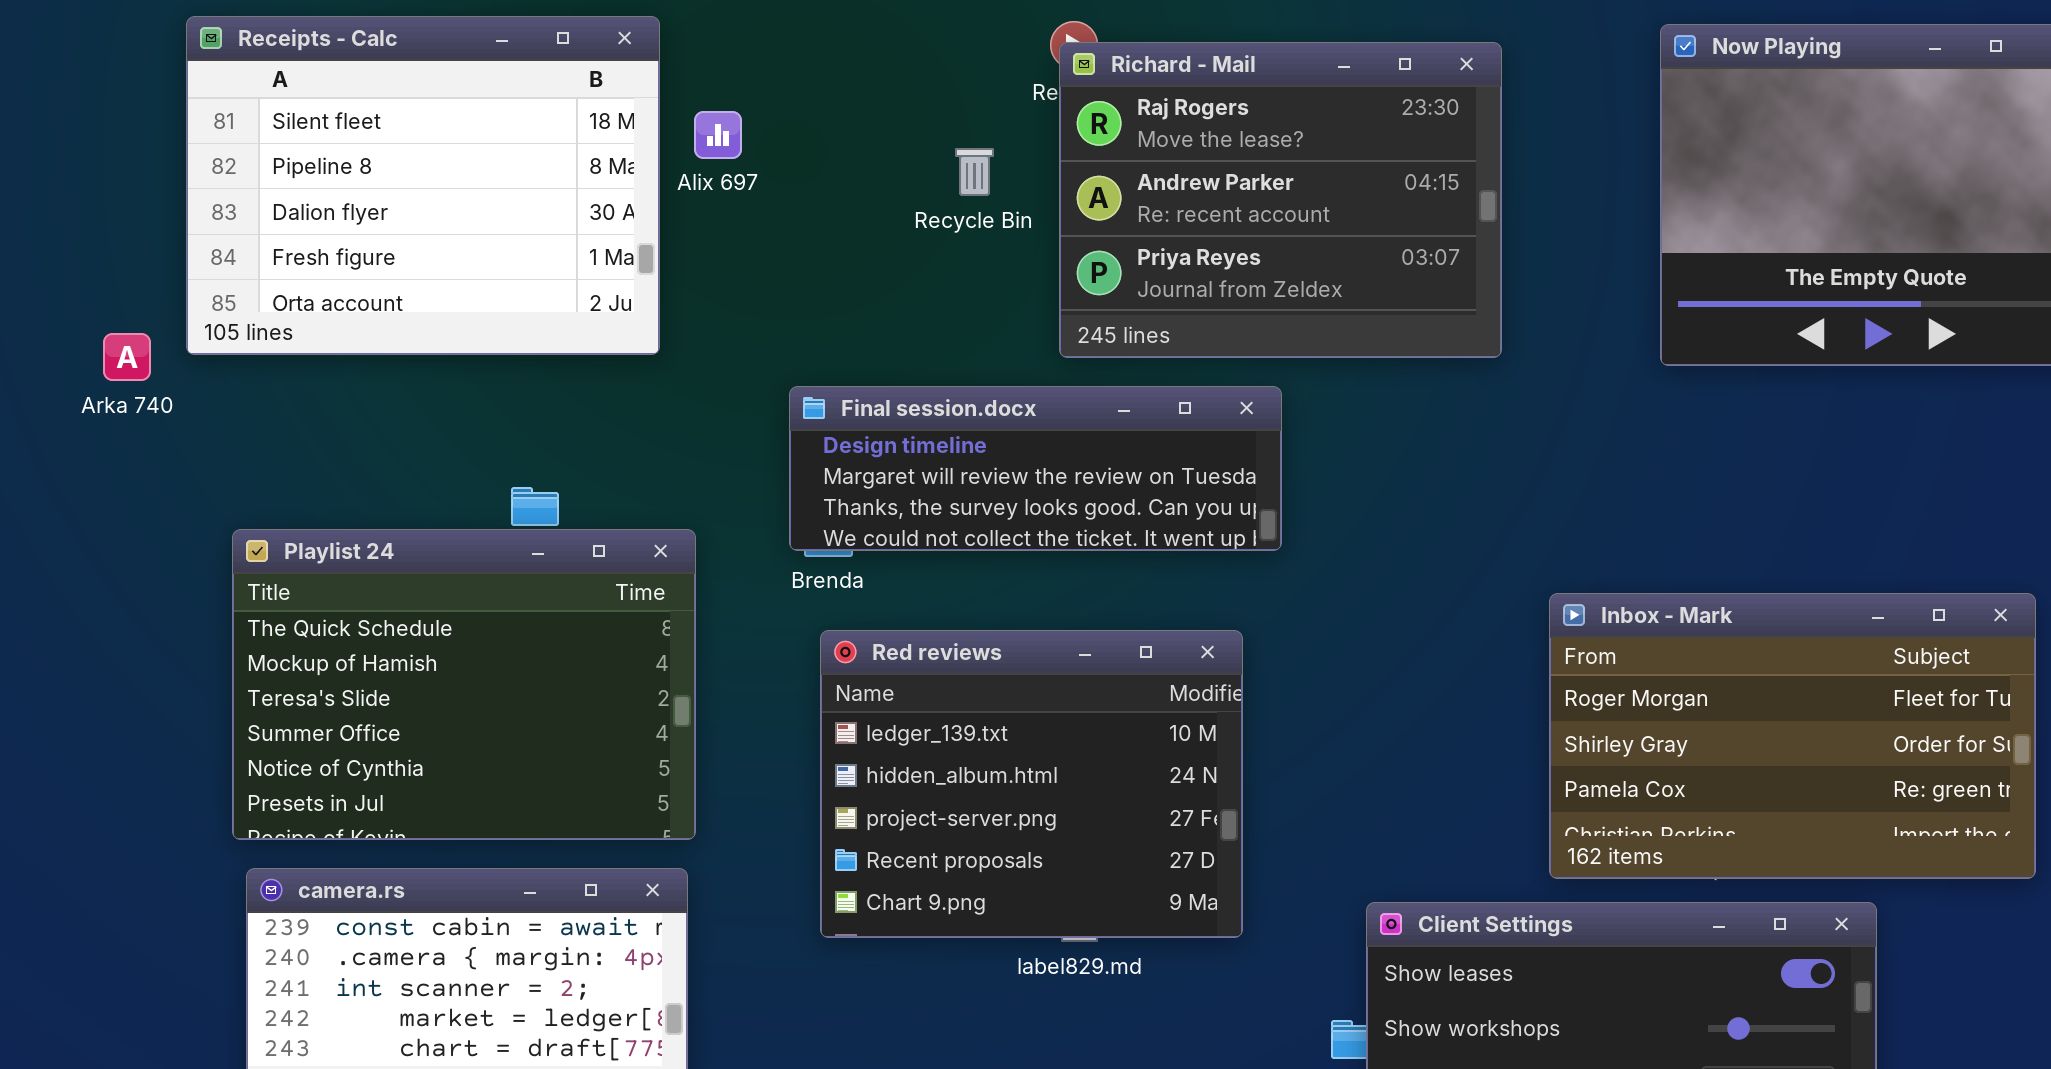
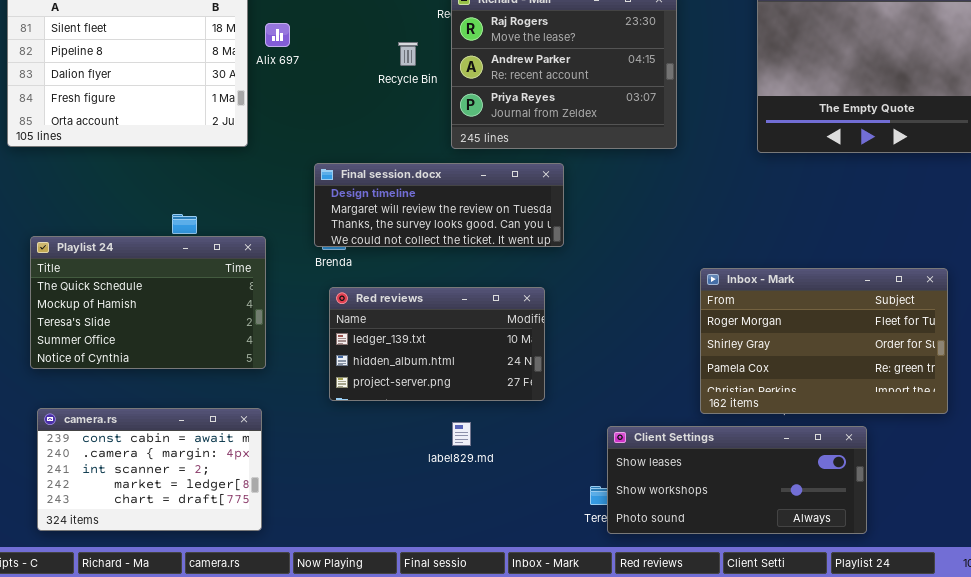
Playlist 24: [232,529,696,840] -> [30,236,266,369], resized
Red reviews: [820,630,1243,938] -> [329,287,545,401], resized

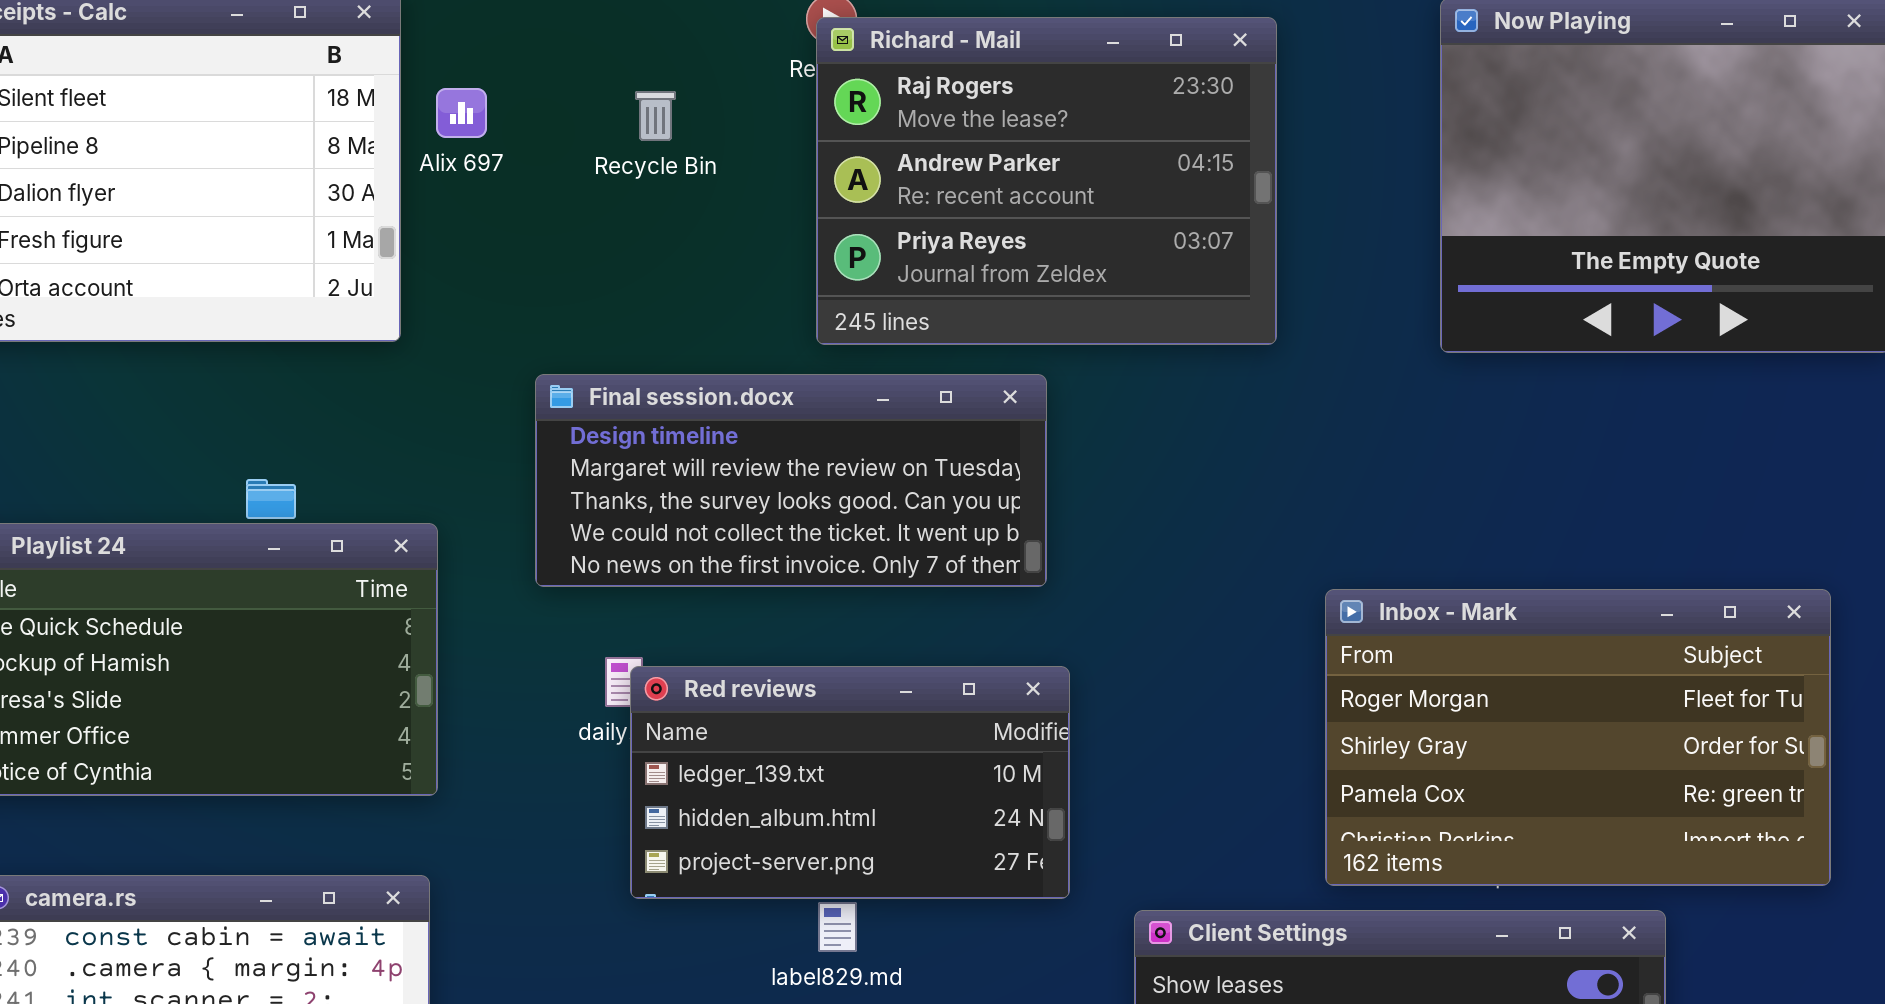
Recycle Bin: [398,42,418,66] -> [635,91,676,141], moved
Final session.docx: [314,163,564,247] -> [535,374,1047,587], resized
Red reviews: [329,287,545,401] -> [630,666,1070,899], moved

